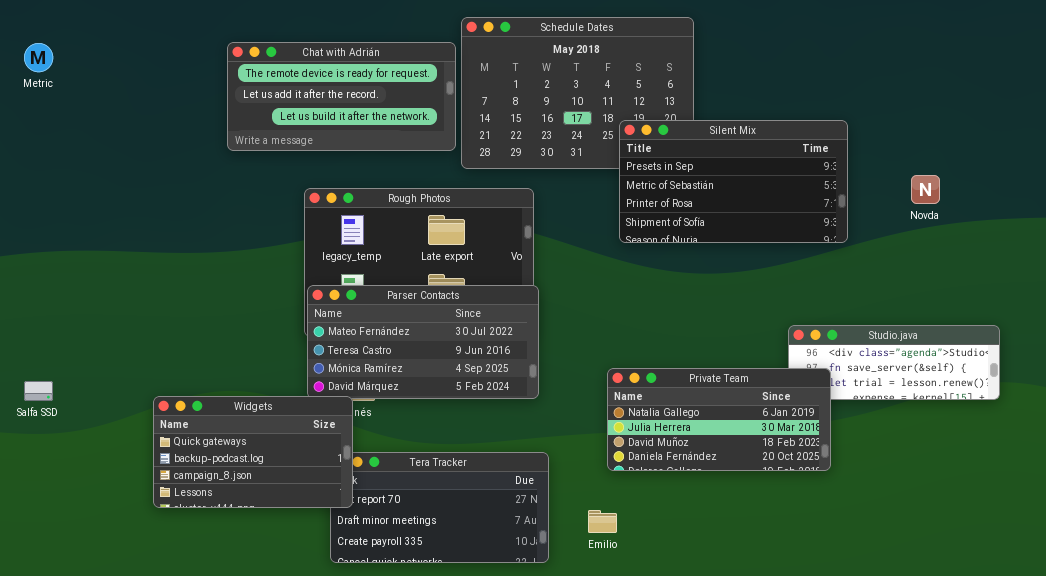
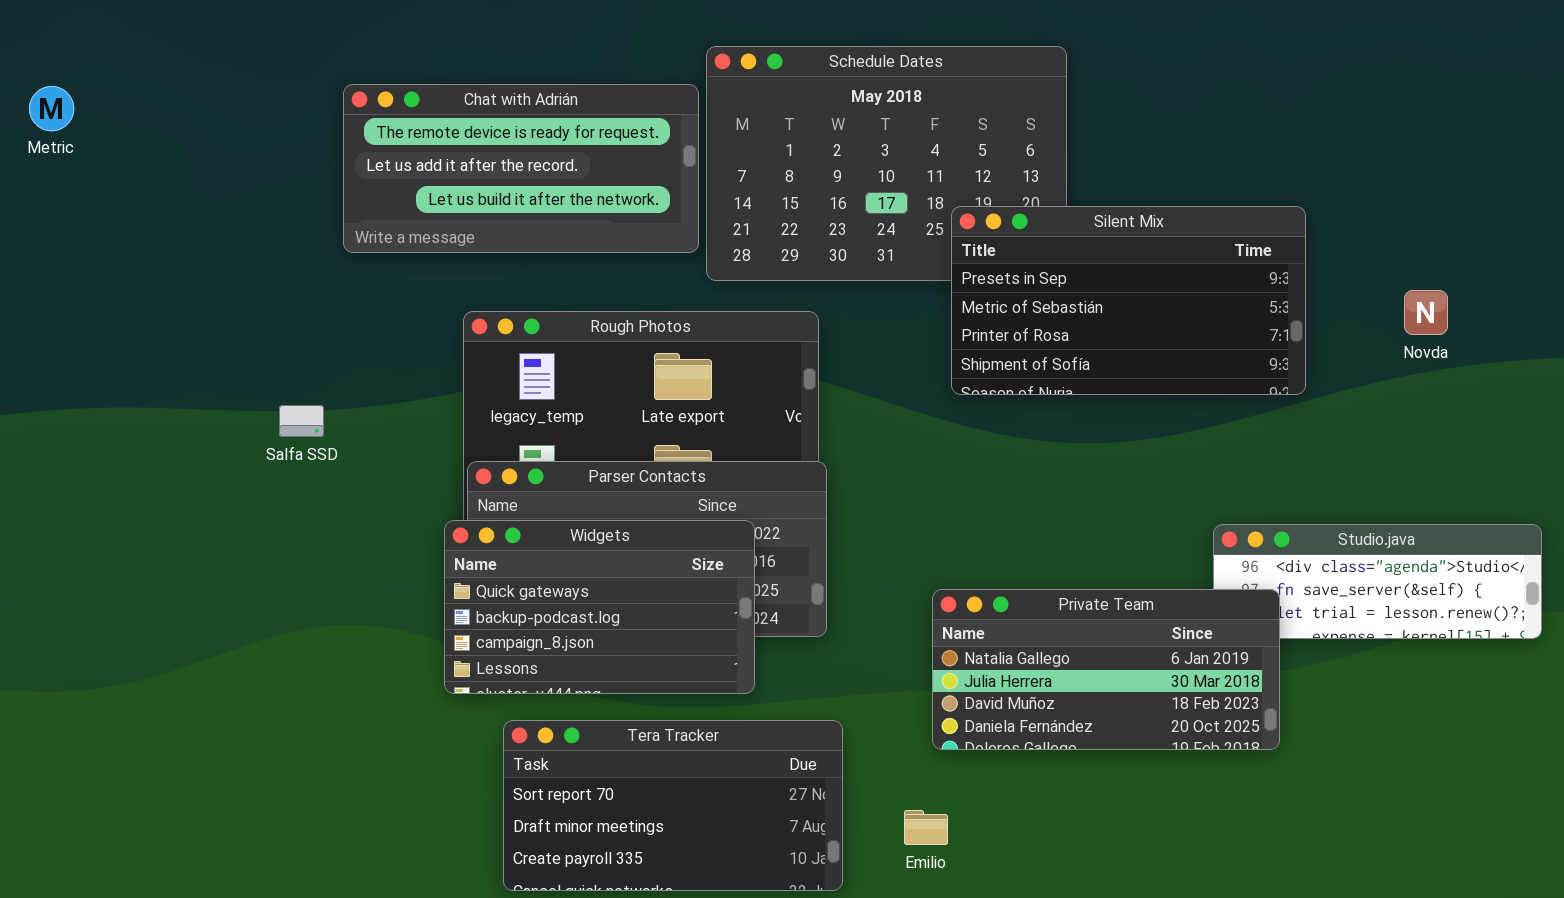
Salfa SSD: [24,381,53,401] -> [279,405,324,437], moved
Widgets: [153,396,353,508] -> [444,520,755,694], moved

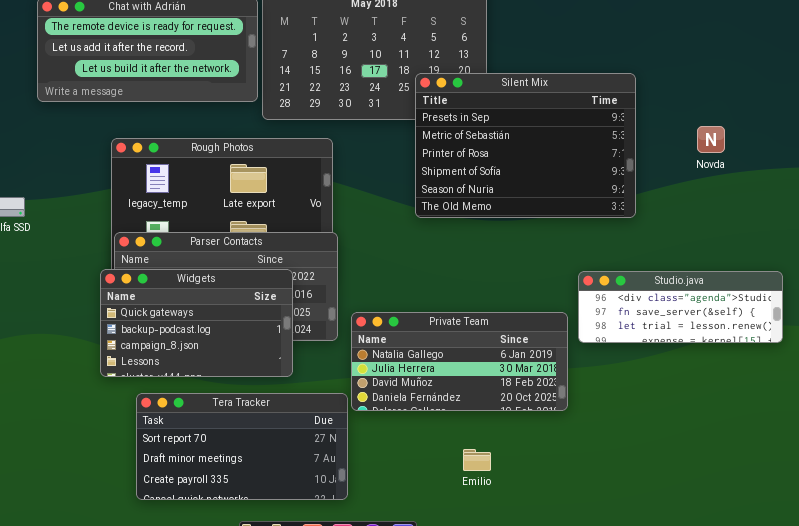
Silent Mix: [951,206,1306,395] -> [415,73,636,218], resized
Private Team: [932,589,1280,750] -> [351,312,568,411], moved
Emilio: [904,810,948,845] -> [463,449,491,471], moved

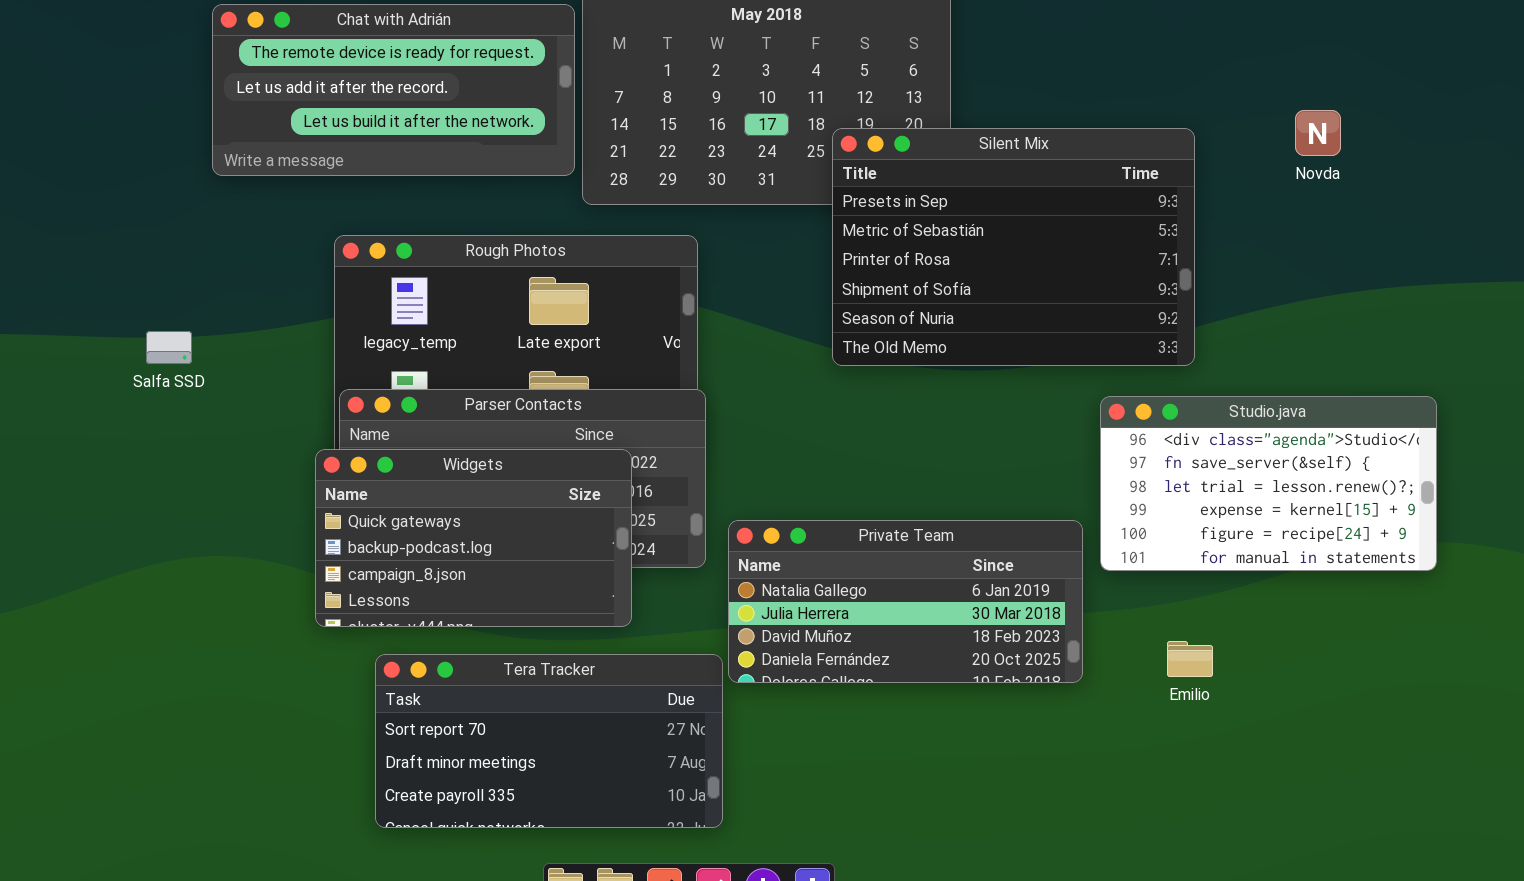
Novda: [697,126,725,153] -> [1295,110,1341,156], moved
Studio.java: [578,271,783,343] -> [1100,396,1437,571], resized
Emilio: [463,449,491,471] -> [1167,641,1213,677], moved

